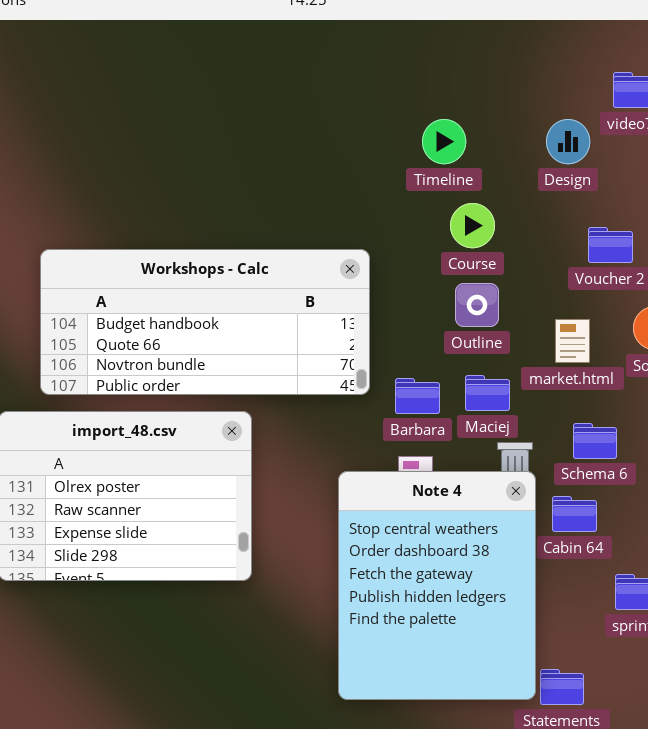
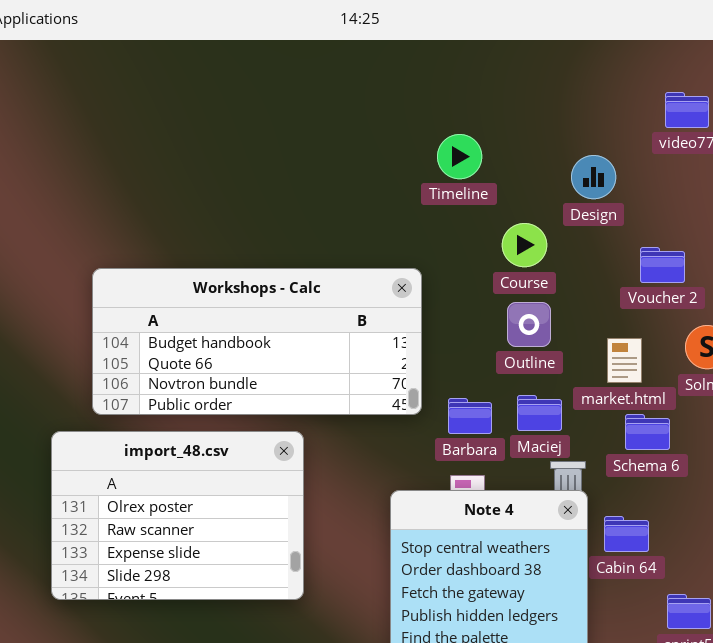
Timeline: [422,119,466,164] -> [437,134,482,179], moved
Design: [546,119,590,164] -> [571,155,616,199], moved
Schema 6: [573,423,617,459] -> [625,414,670,450], moved

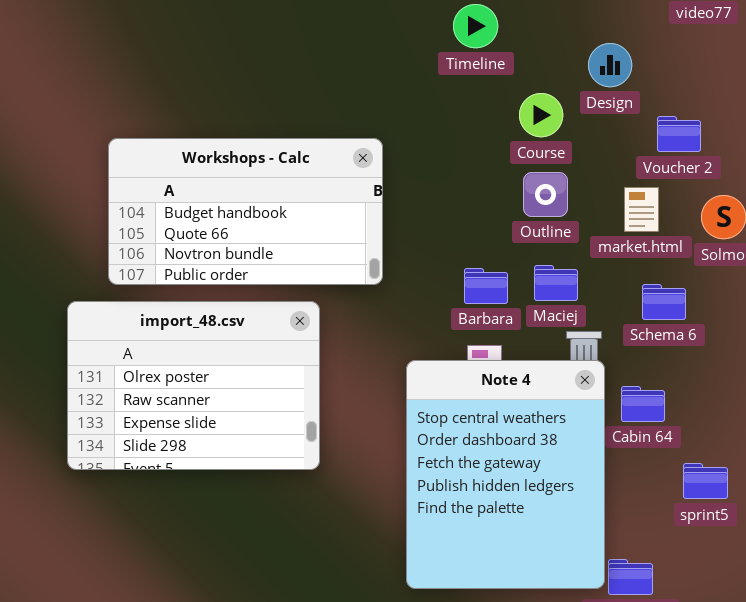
Design: [571,155,616,199] -> [588,43,632,87], moved
Workshops - Calc: [92,268,422,415] -> [108,138,383,285], resized
market.html: [607,338,642,383] -> [624,187,659,232], moved

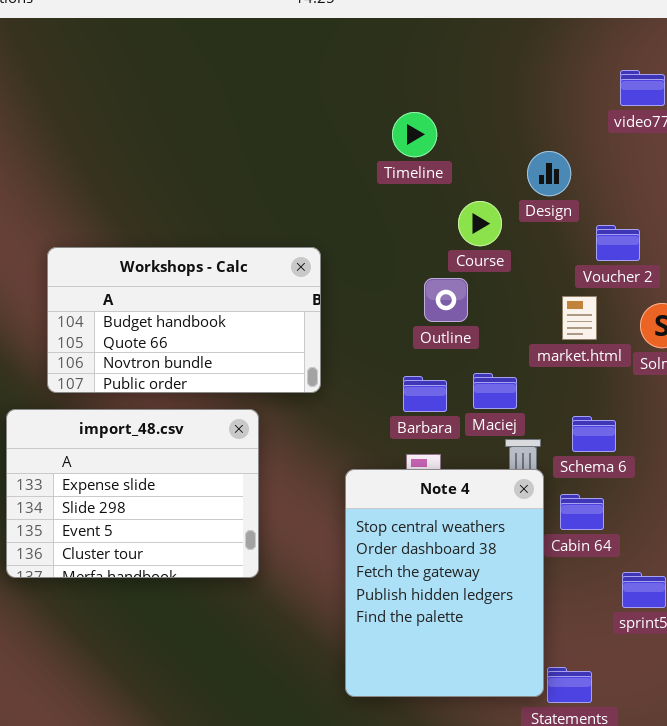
Outline: [523,172,568,217] -> [424,278,468,322], moved
Schema 6: [642,284,686,320] -> [572,416,616,452], moved
import_48.csv: [67,301,320,470] -> [6,409,259,578], scrolled down 2 rows

